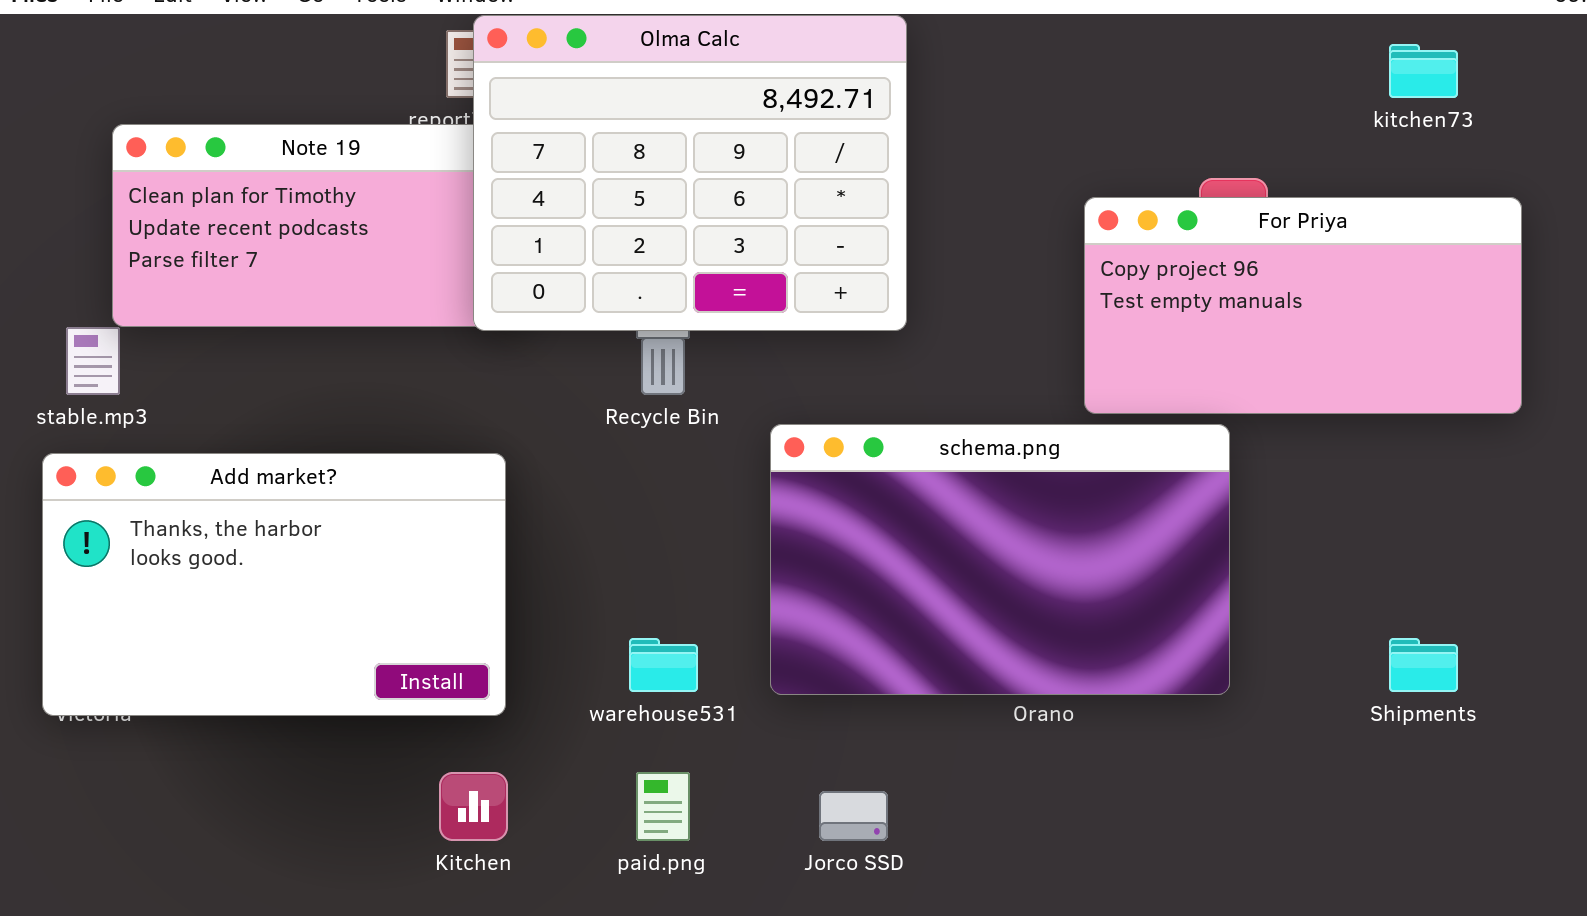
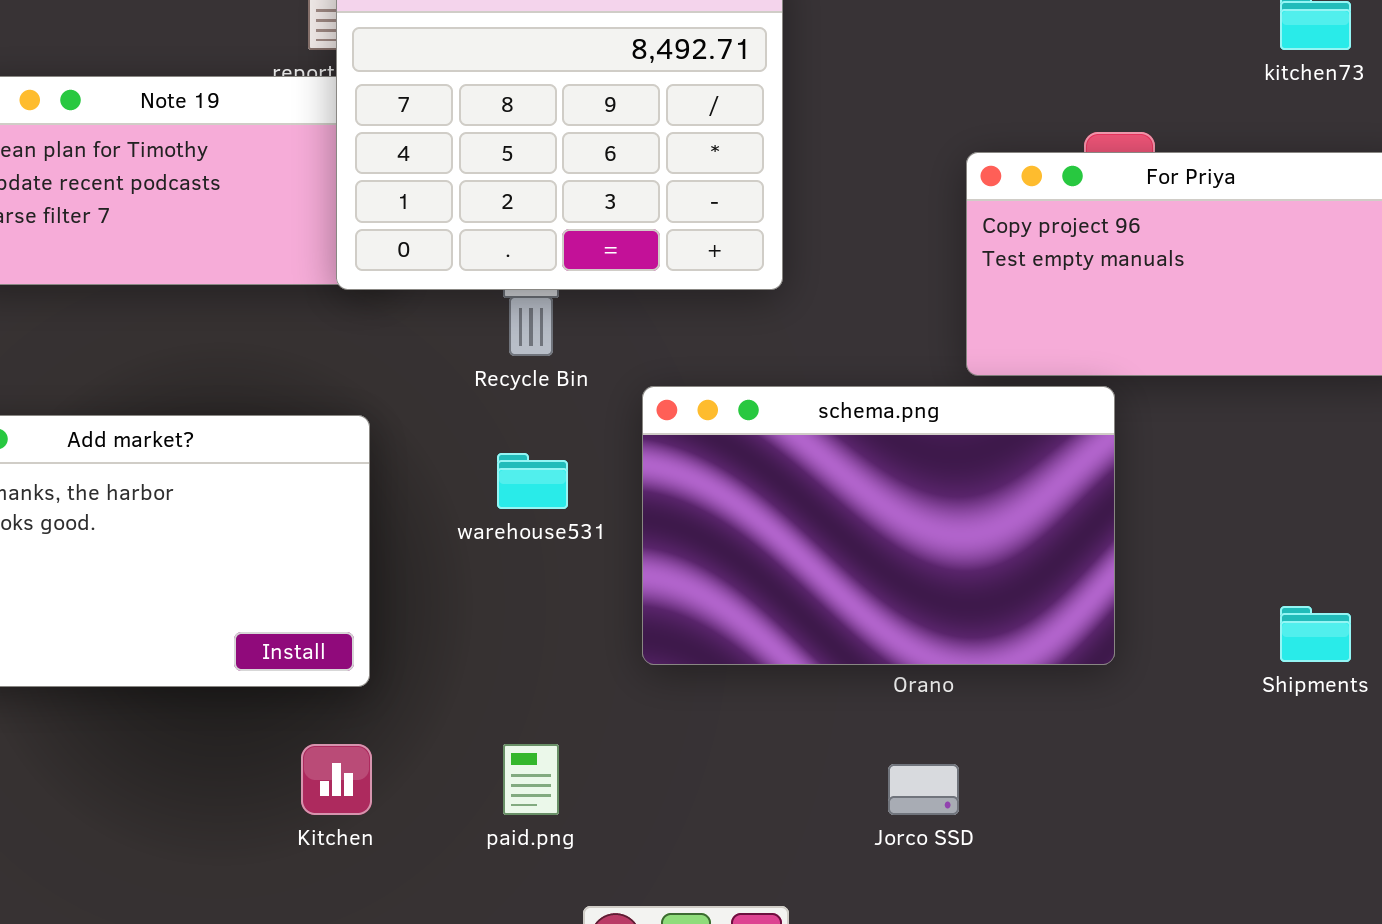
warehouse531: [629,638,698,692] -> [497,453,568,509], moved
Jorco SSD: [819,791,888,841] -> [888,764,959,815], moved

